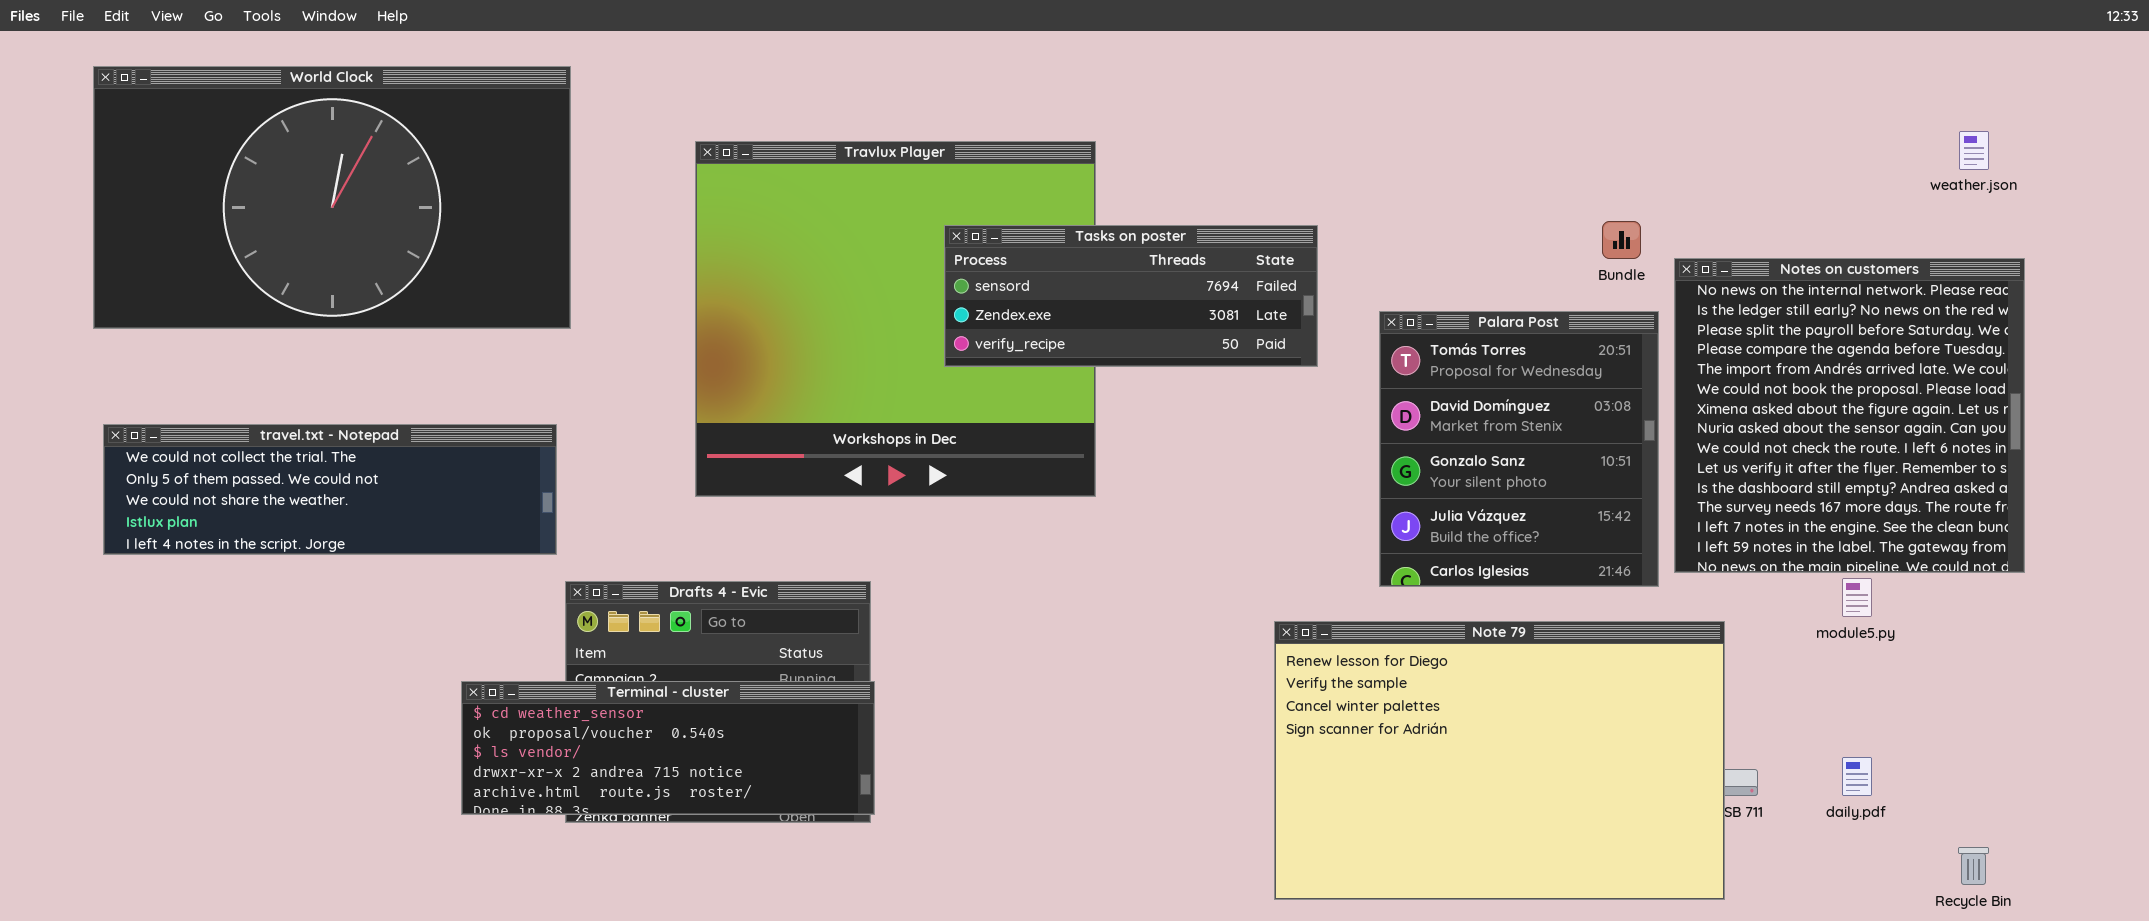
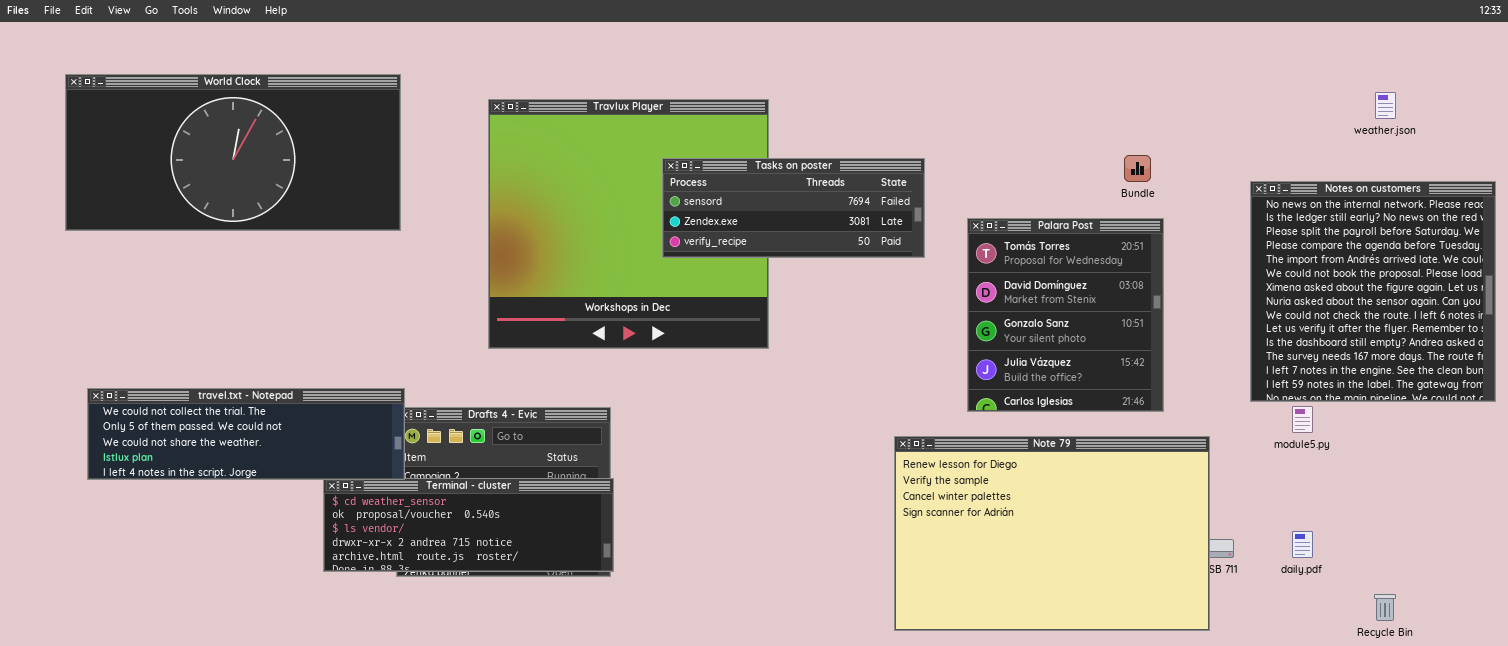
World Clock: [93,66,571,329] -> [65,74,401,231], resized
Notes on customers: [1674,258,2025,573] -> [1250,181,1496,402], moved
travel.txt - Notepad: [103,424,557,555] -> [87,388,405,480], moved

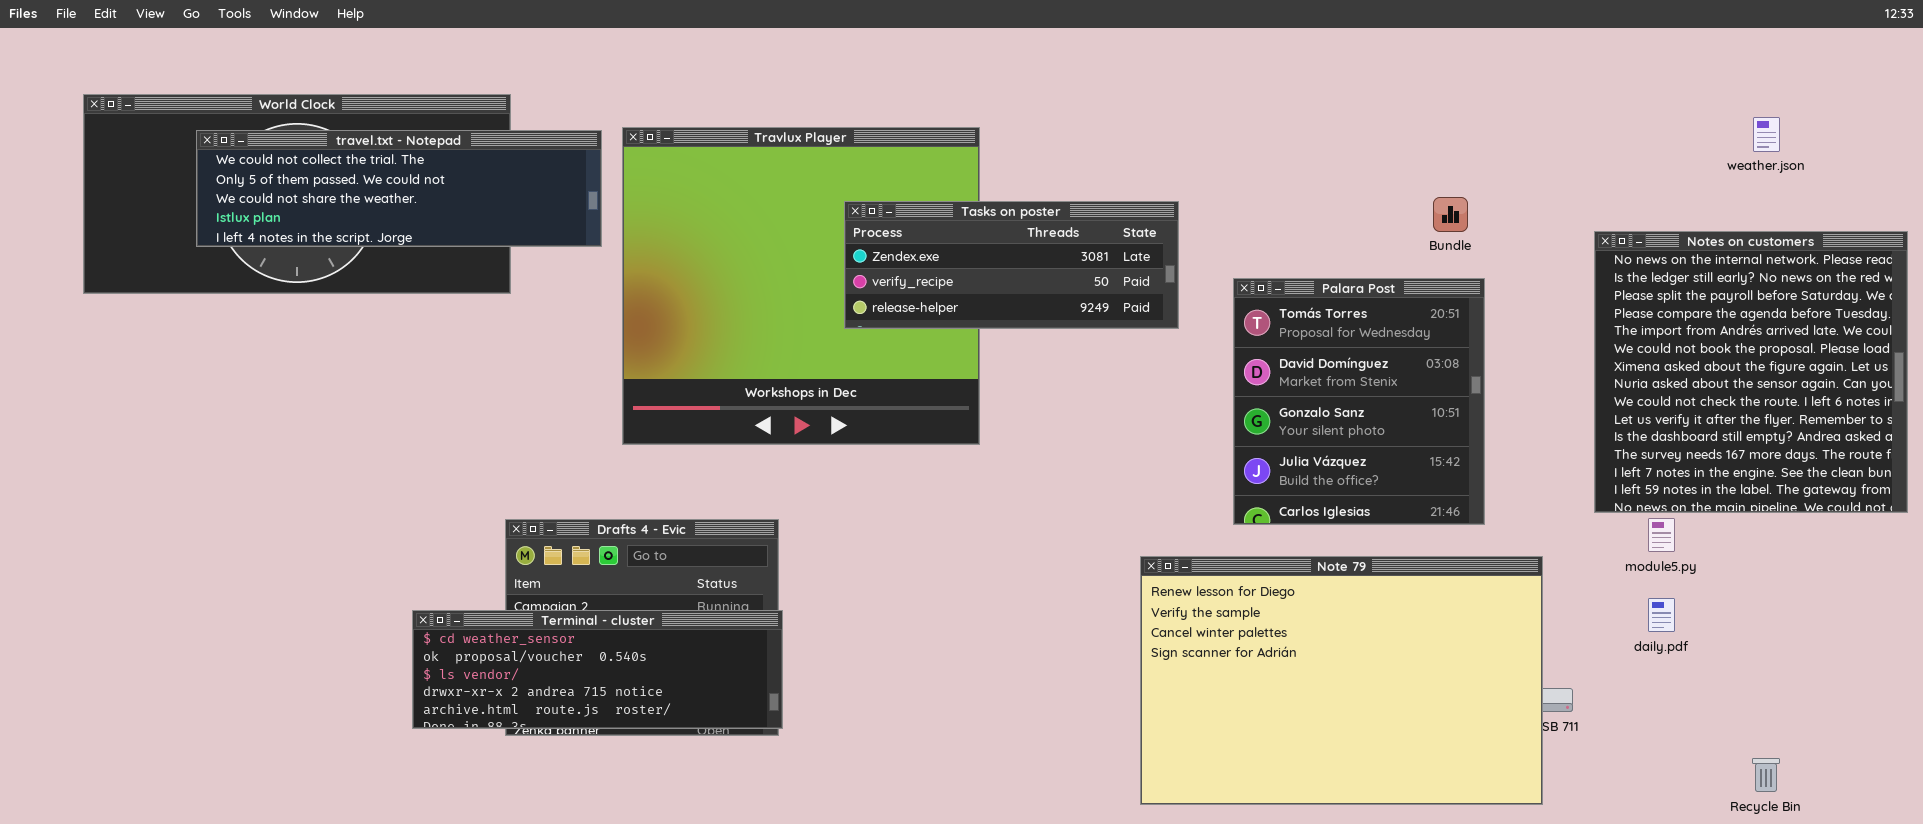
Tasks on poster: [662,158,925,258] -> [844,201,1179,329], scrolled down 1 row
travel.txt - Notepad: [87,388,405,480] -> [196,130,602,247], moved
daily.pdf: [1292,531,1313,558] -> [1648,598,1675,632], moved

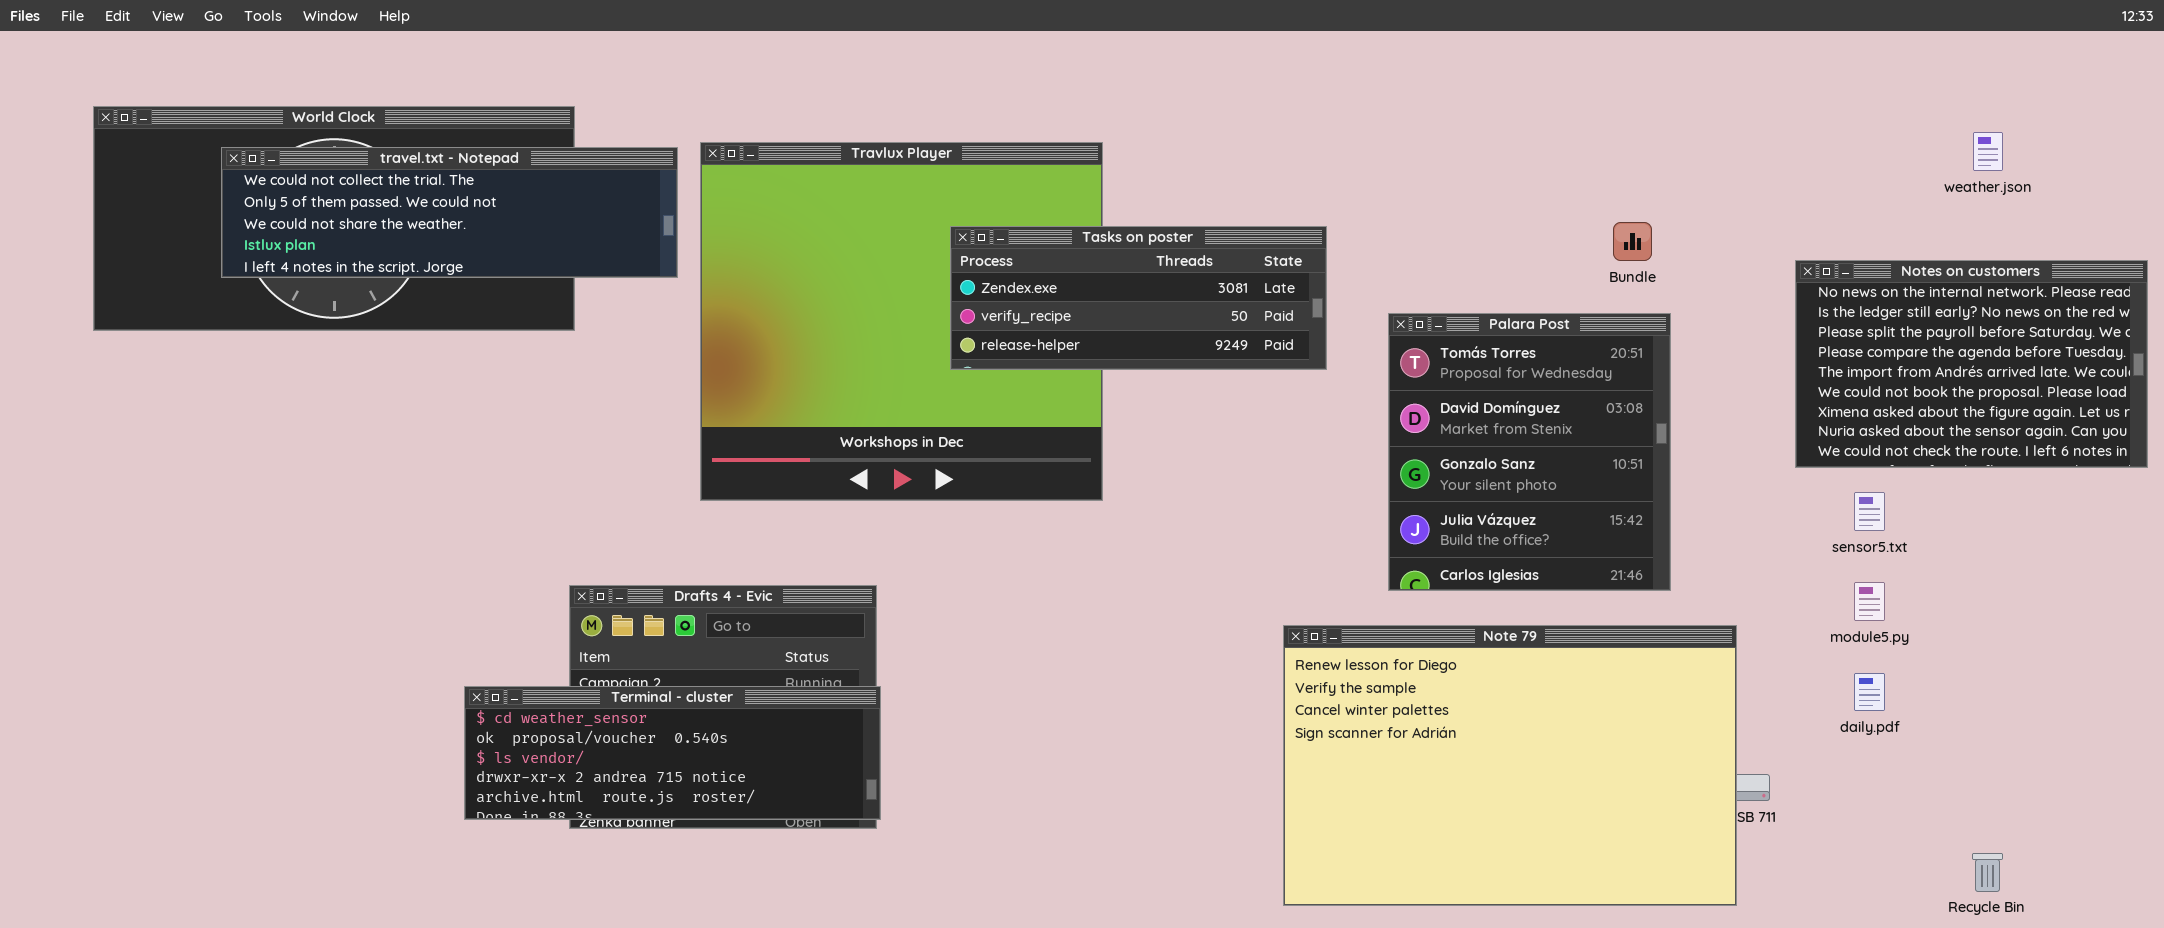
Notes on customers: [1594,231,1908,513] -> [1795,260,2148,468], resized

